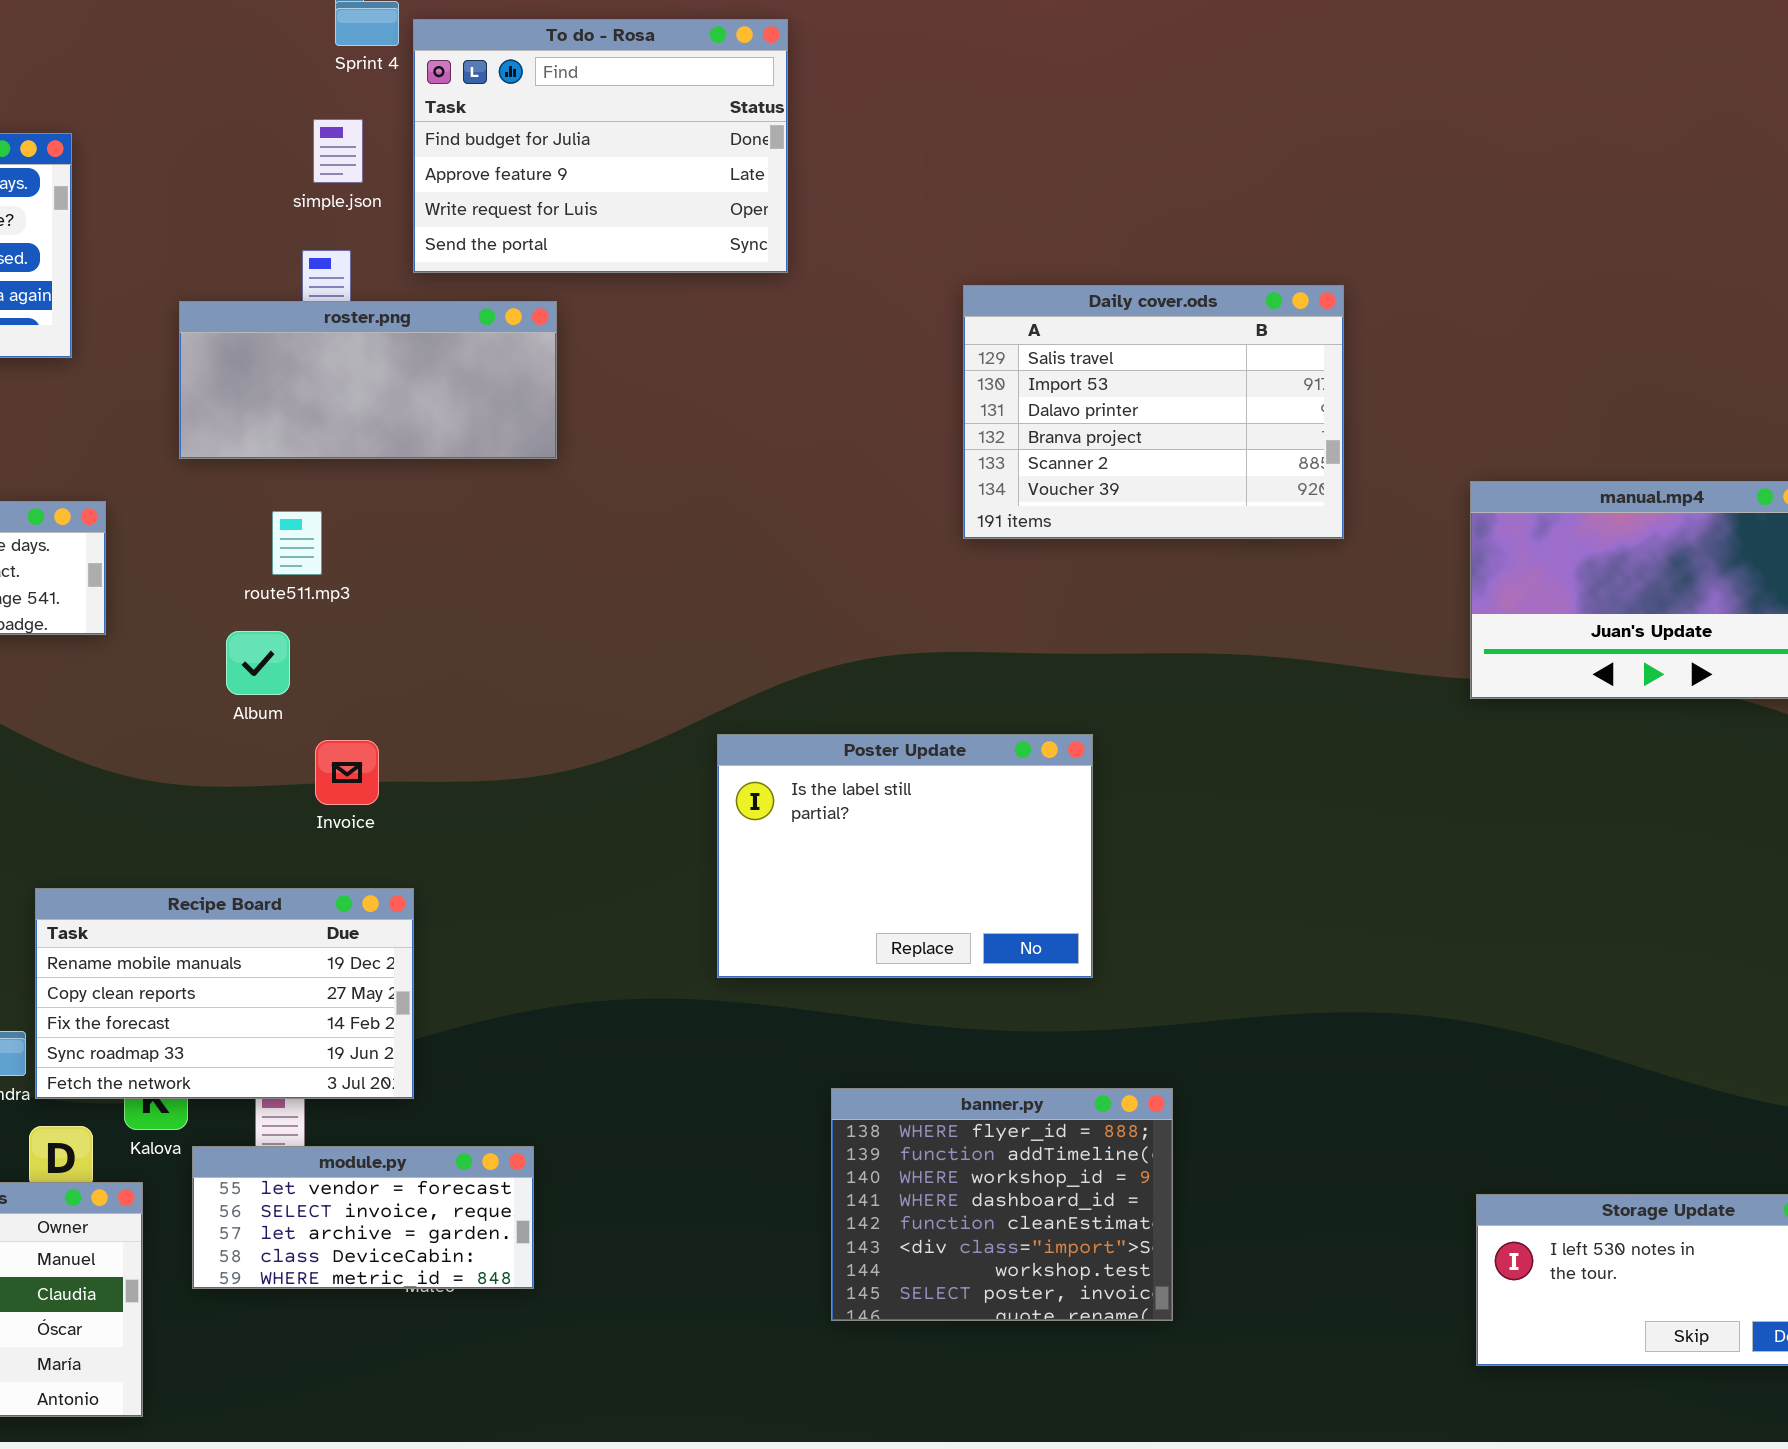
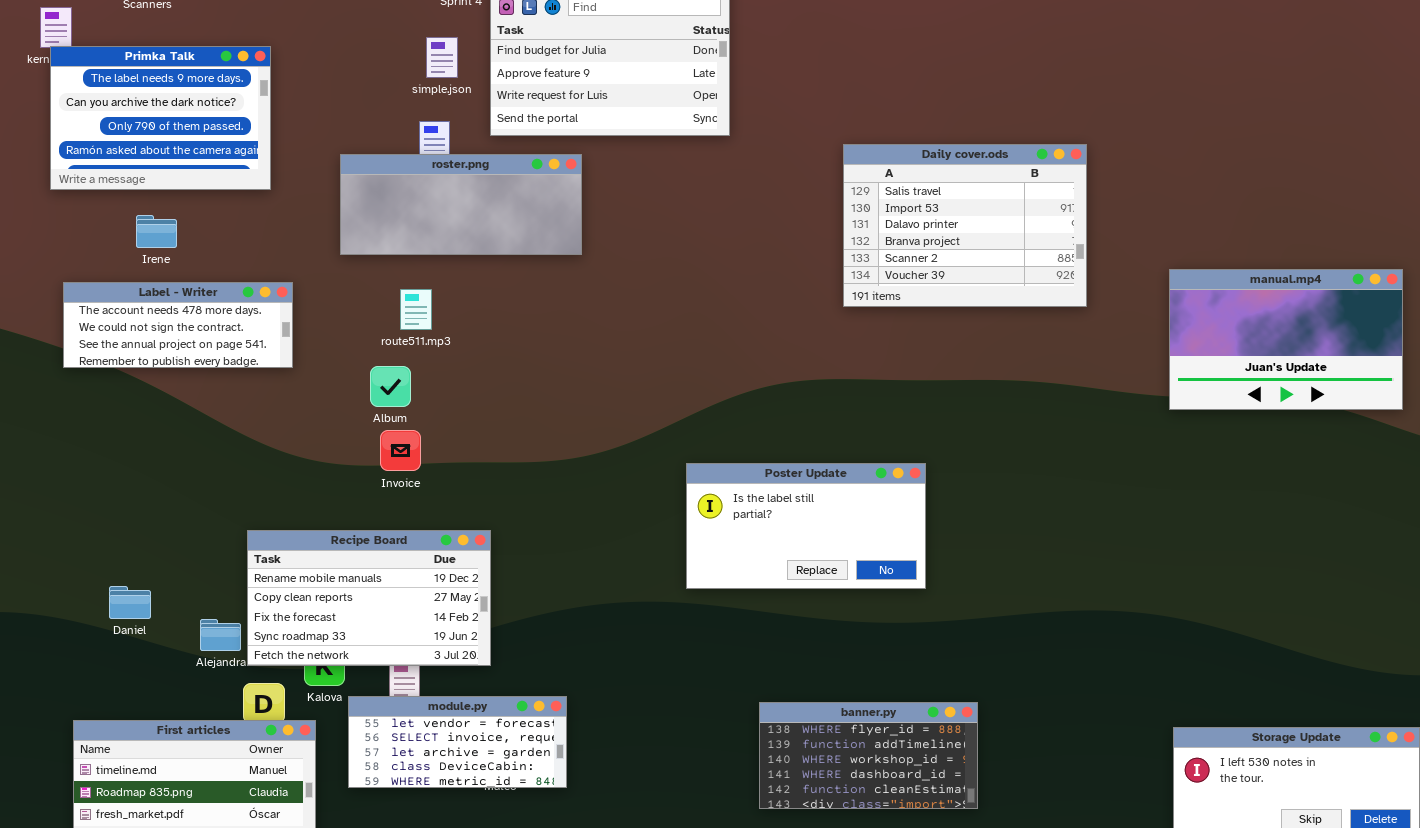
Poster Update: [717,734,1093,978] -> [686,463,926,589], resized
Invoice: [315,740,379,805] -> [380,430,421,471], moved
banner.py: [831,1088,1173,1321] -> [759,702,978,809], resized

